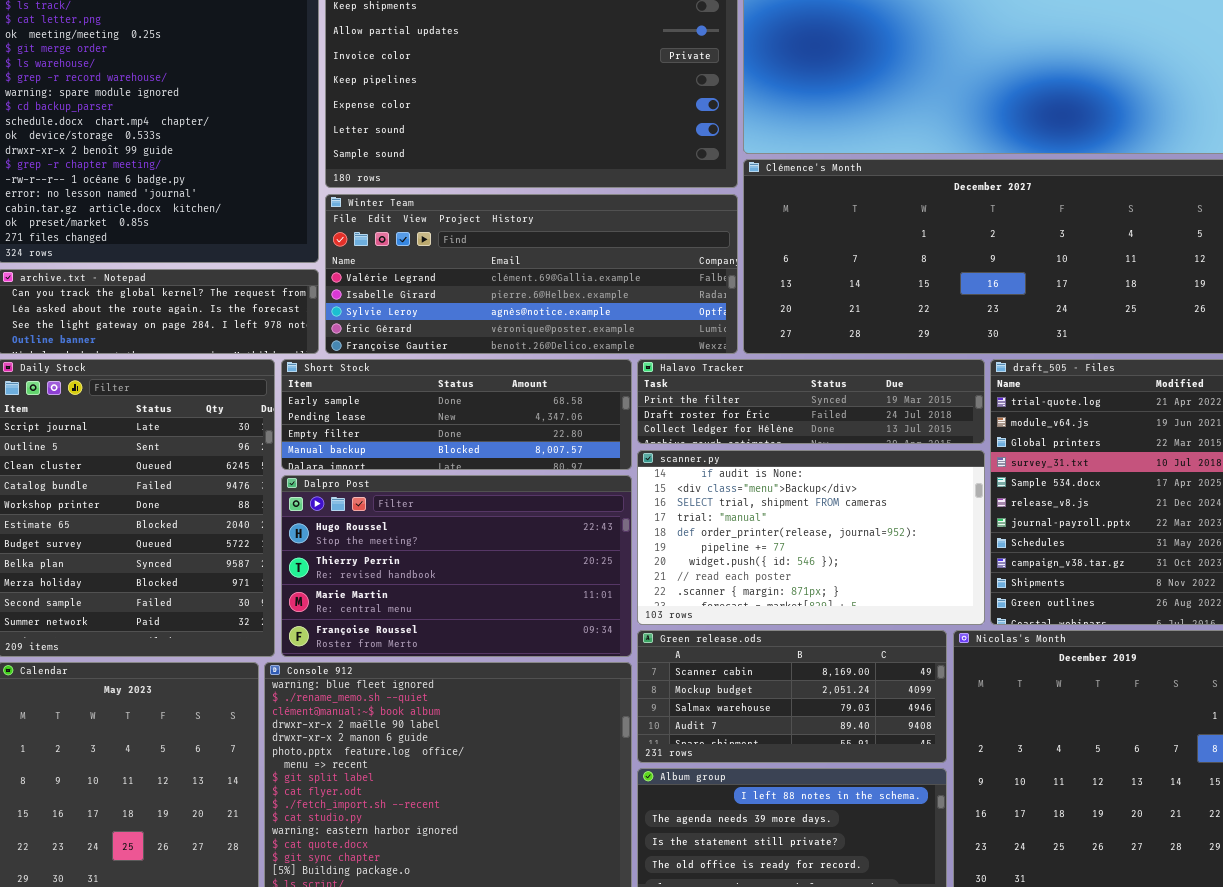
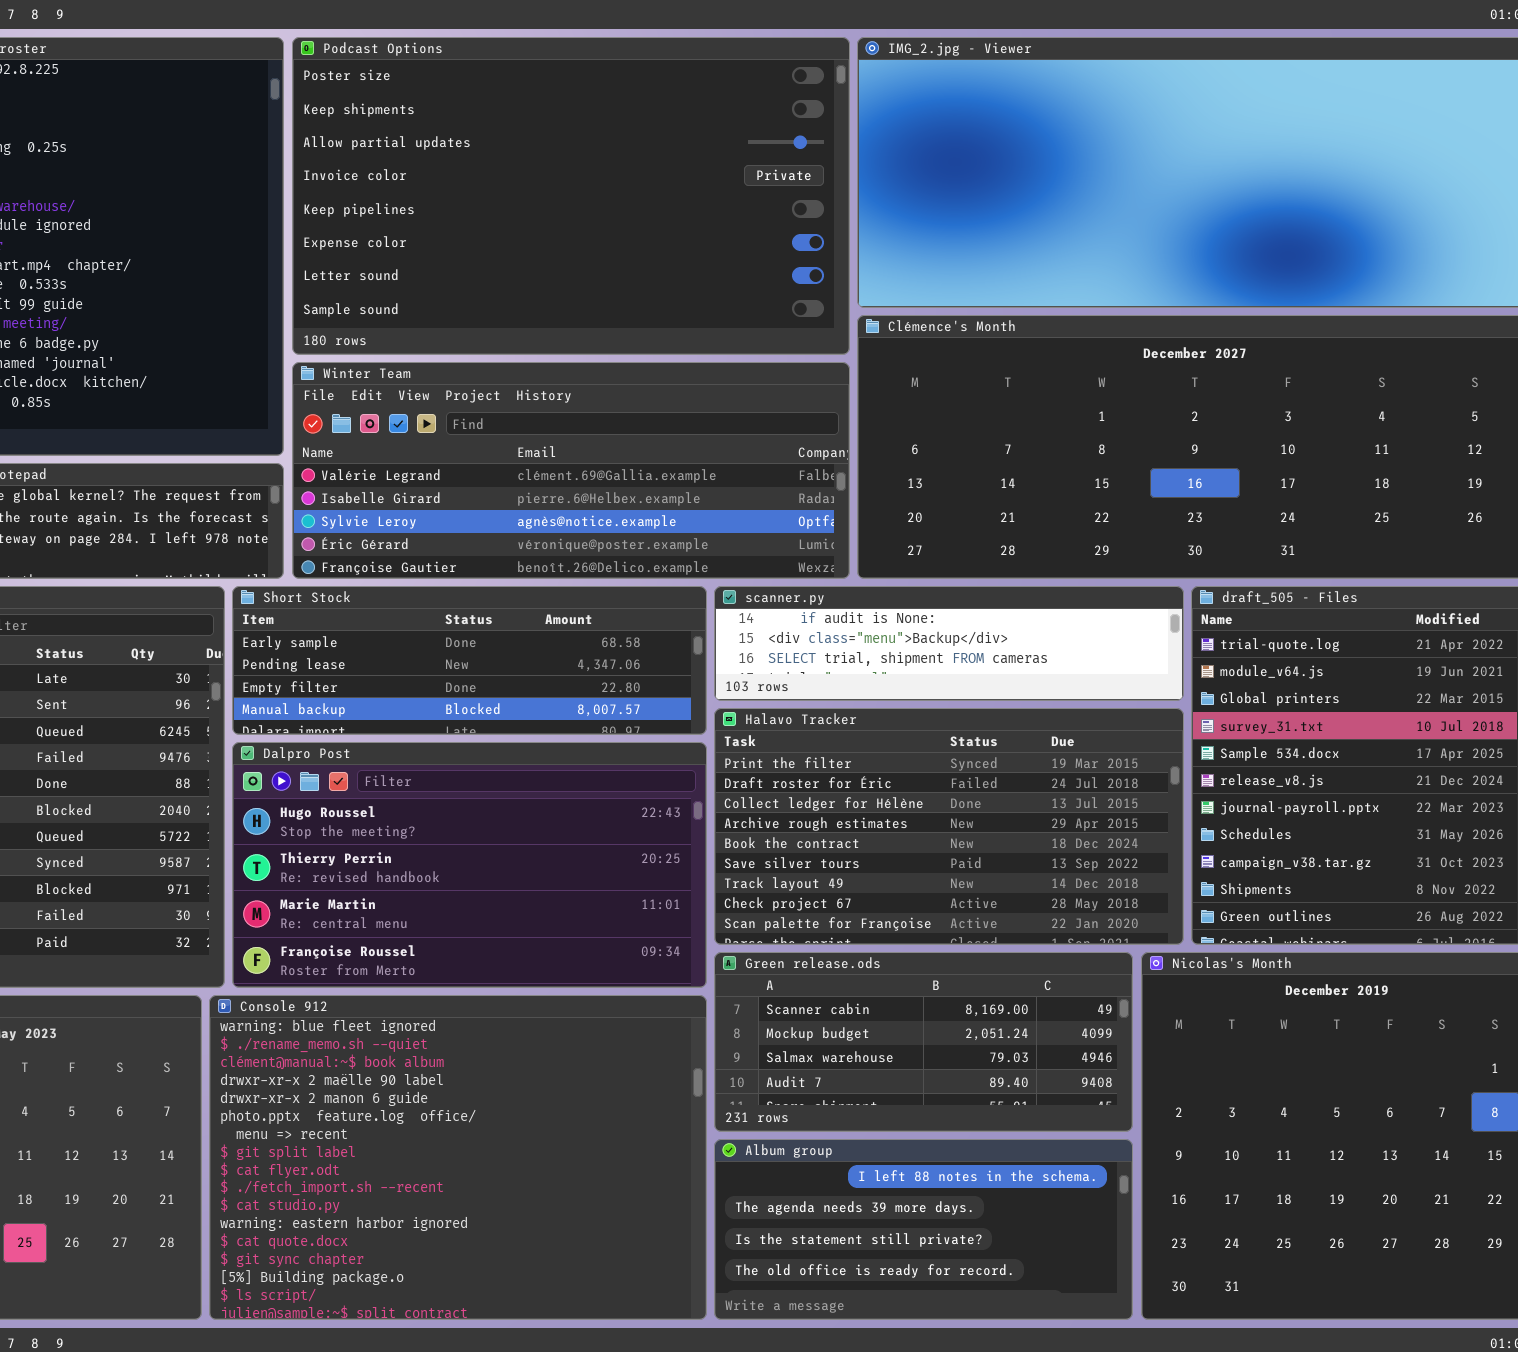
Halavo Tracker: [637,359,985,444] -> [714,708,1184,945], moved, resized
scanner.py: [637,450,985,625] -> [714,586,1184,701], moved, resized

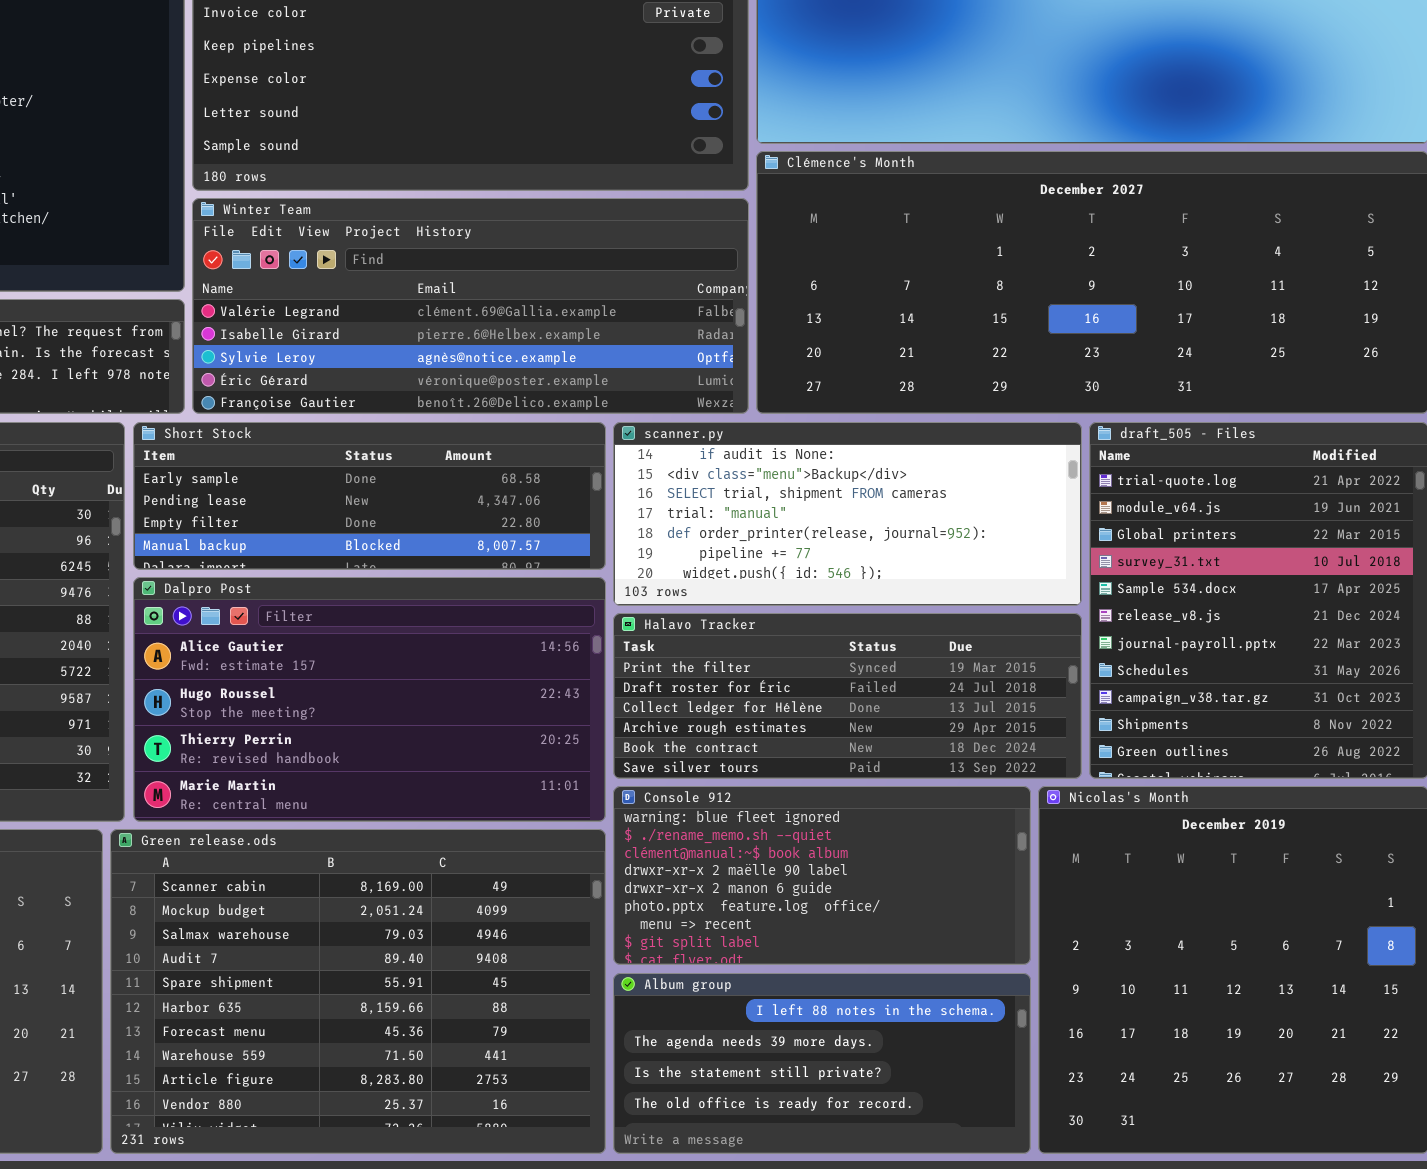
scanner.py: [714,586,1184,701] -> [613,422,1082,606], resized
Halavo Tracker: [714,708,1184,945] -> [613,613,1082,779], resized
Dalpro Post: [232,742,707,988] -> [133,577,606,822], scrolled up 1 row
Green release.ods: [714,952,1133,1132] -> [110,829,606,1154], moved, resized
Console 912: [209,995,707,1320] -> [613,786,1031,965], moved, resized

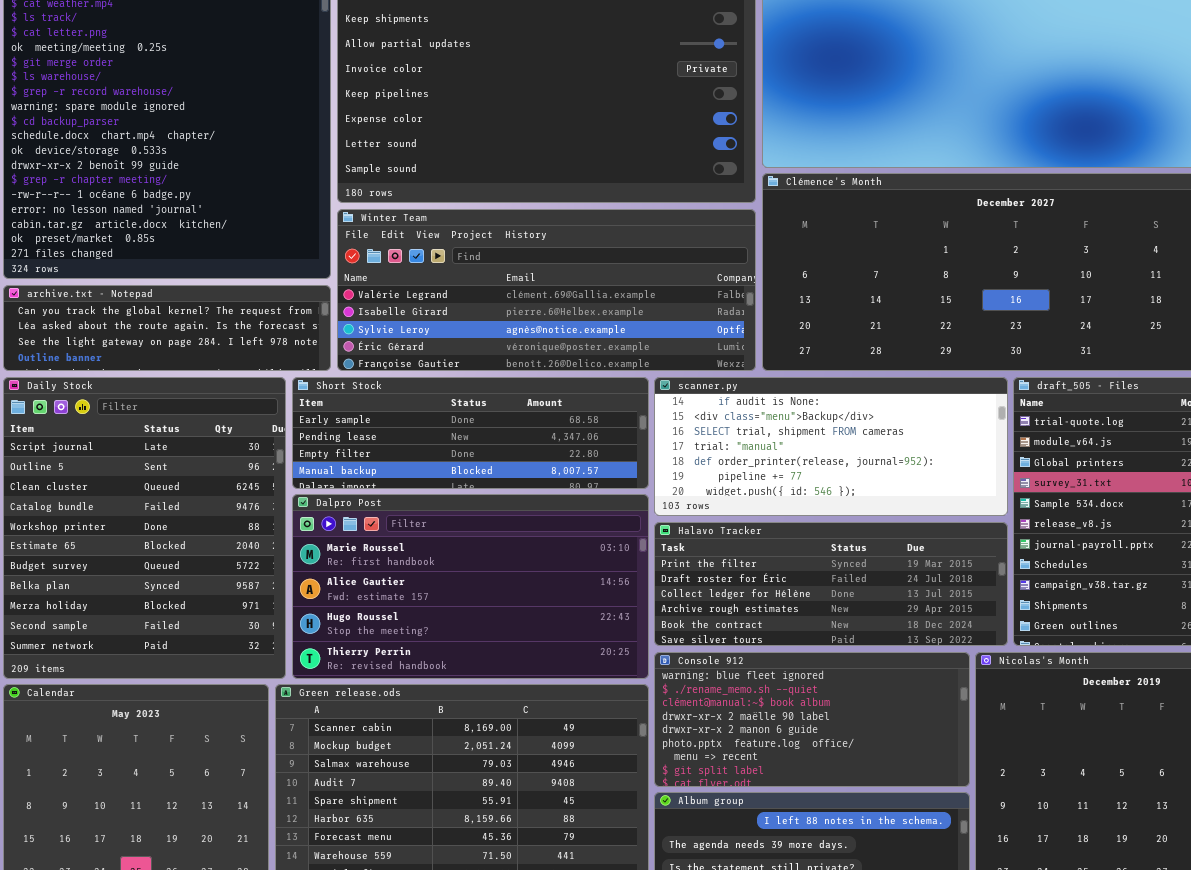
Dalpro Post: [133,577,606,822] -> [292,494,649,679], scrolled up 1 row

